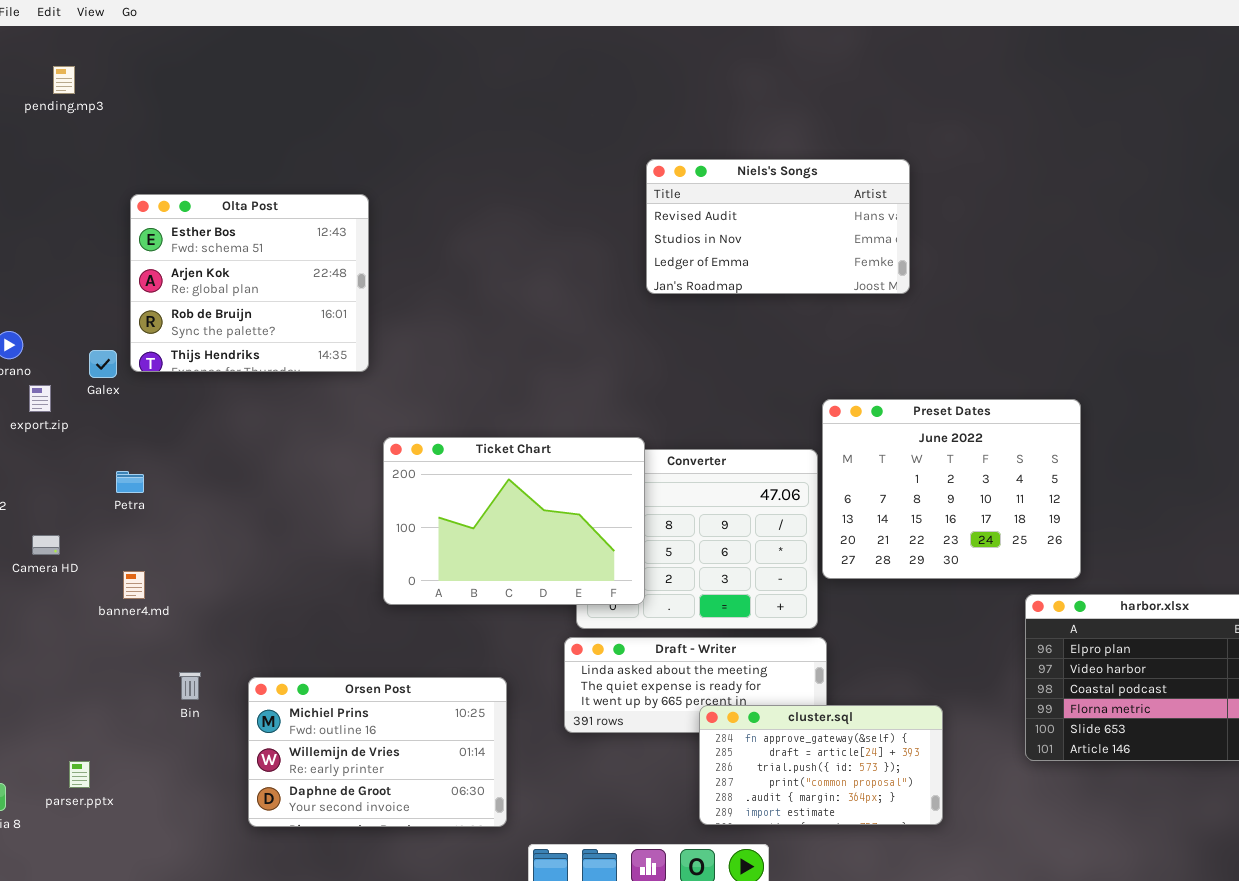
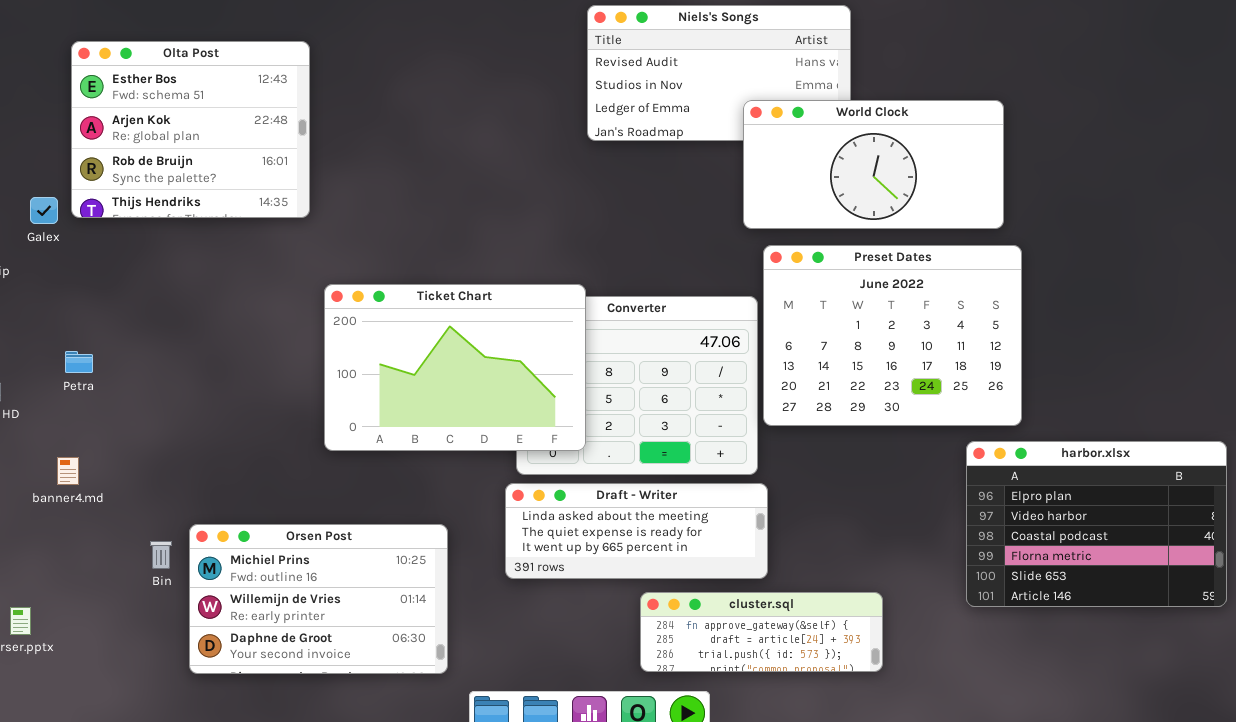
World Clock: none -> [743,100,1004,229], opened
Petra: [116,471,144,493] -> [65,351,93,373], moved
banner4.md: [123,571,145,599] -> [57,457,79,485], moved
Bin: [179,672,201,700] -> [150,541,172,569], moved
cluster.sql: [699,705,943,825] -> [640,592,883,672], resized

